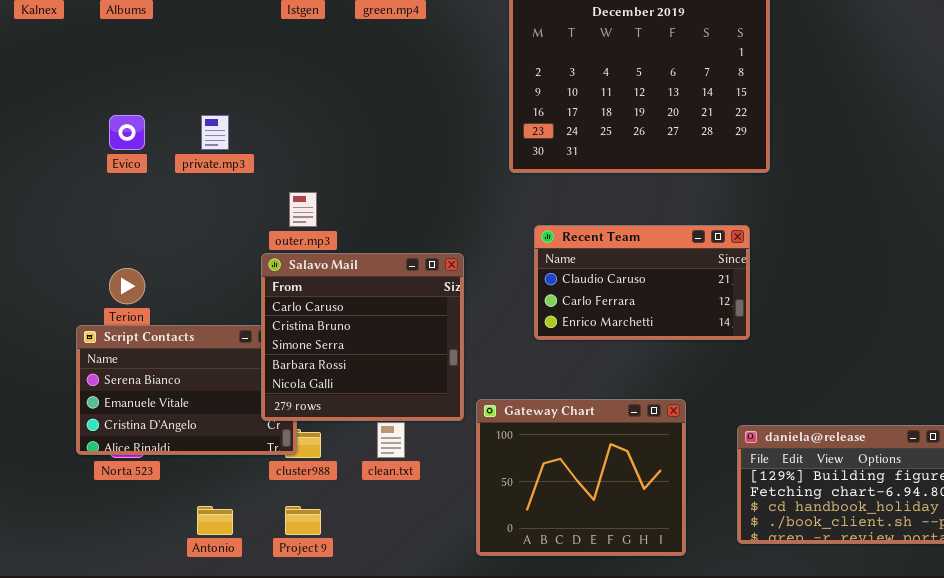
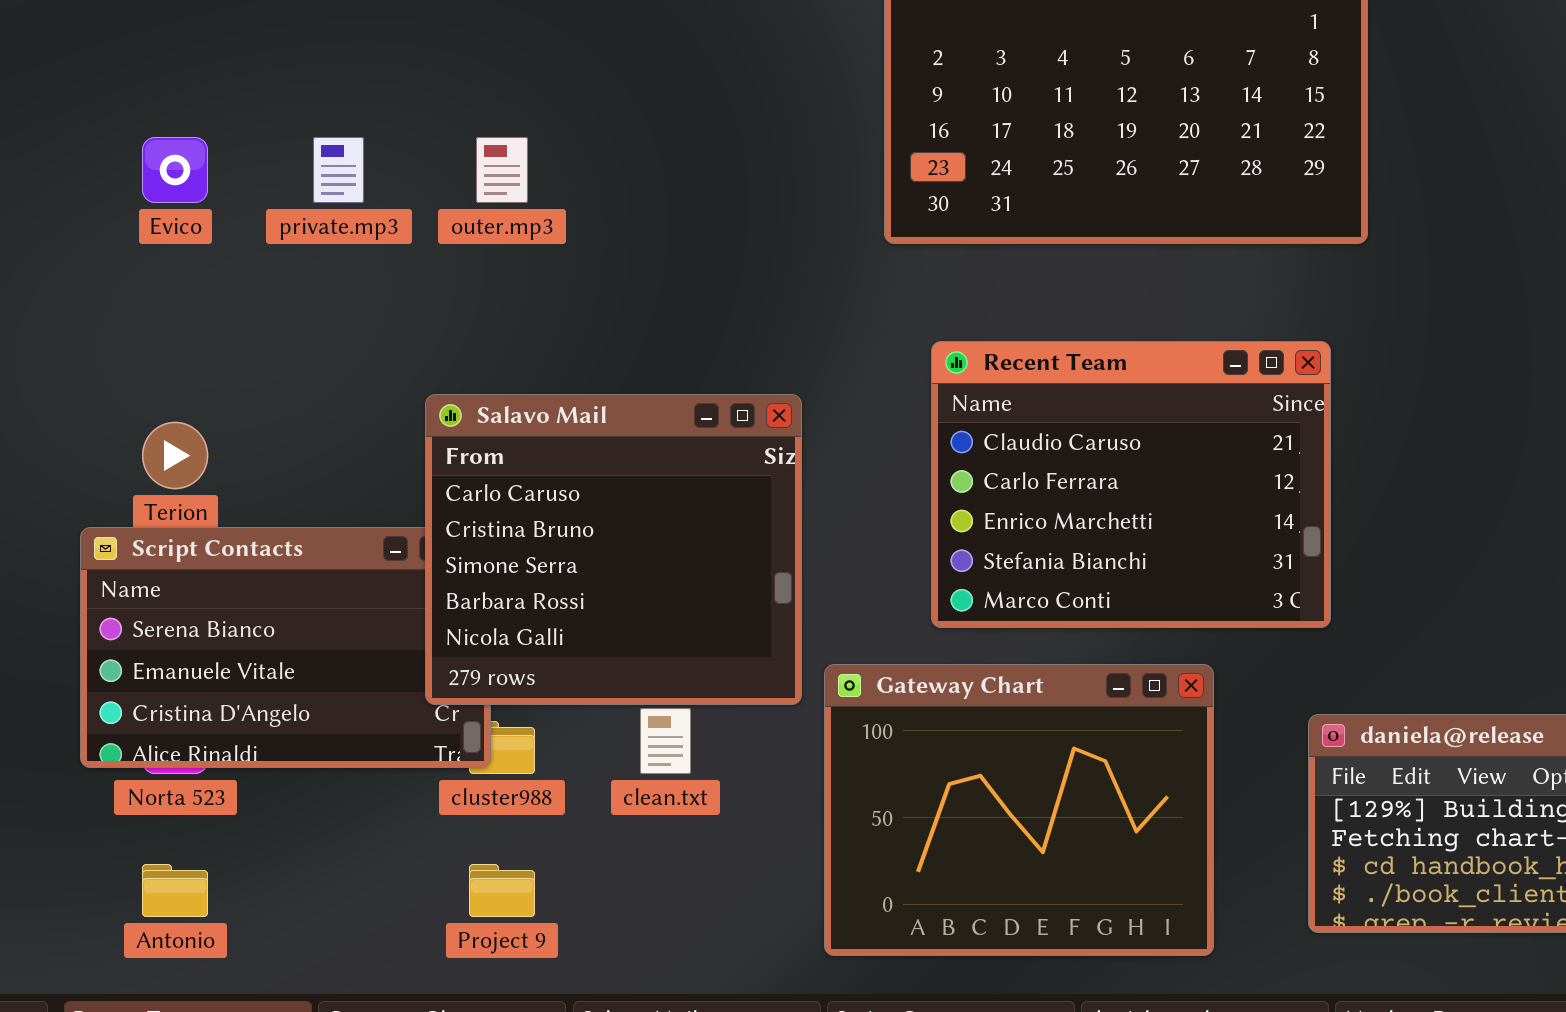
outer.mp3: [289,192,317,227] -> [476,137,528,203], moved
Recent Team: [534,225,750,340] -> [931,341,1331,628], resized
Antonio: [197,506,233,535] -> [142,864,208,917], moved

